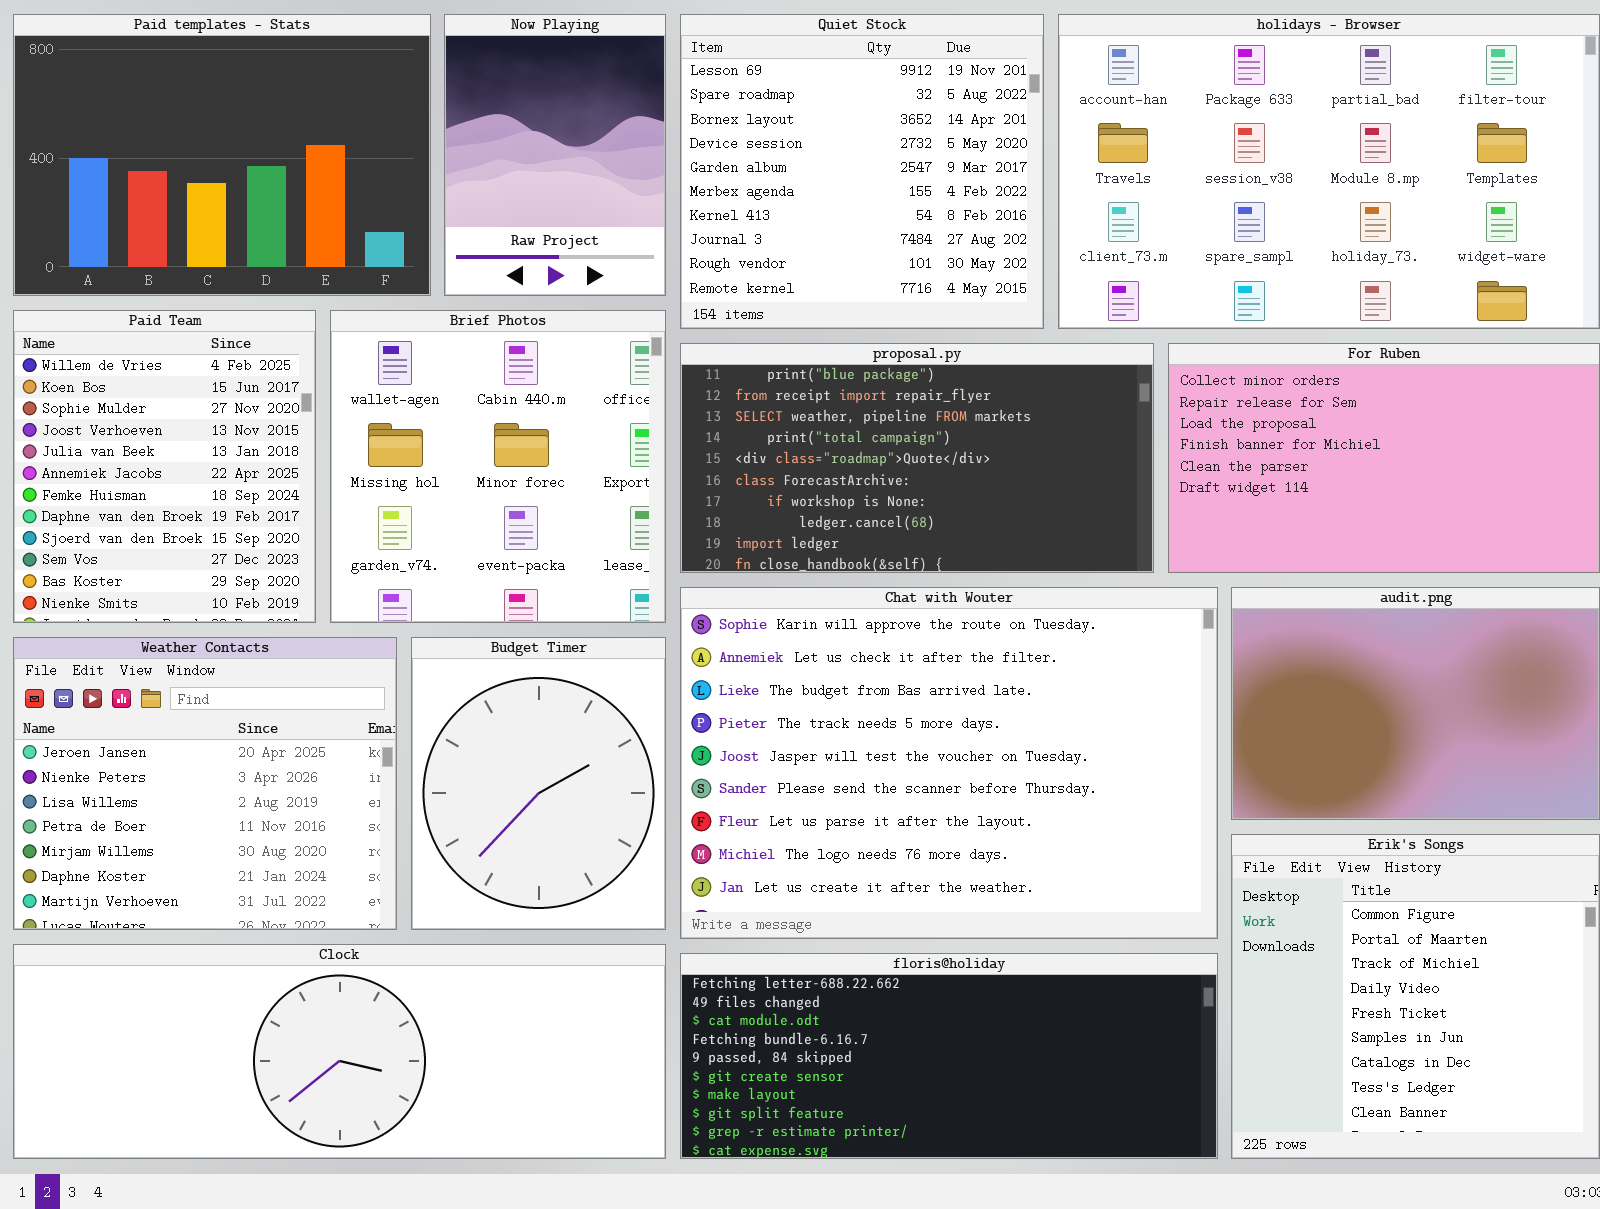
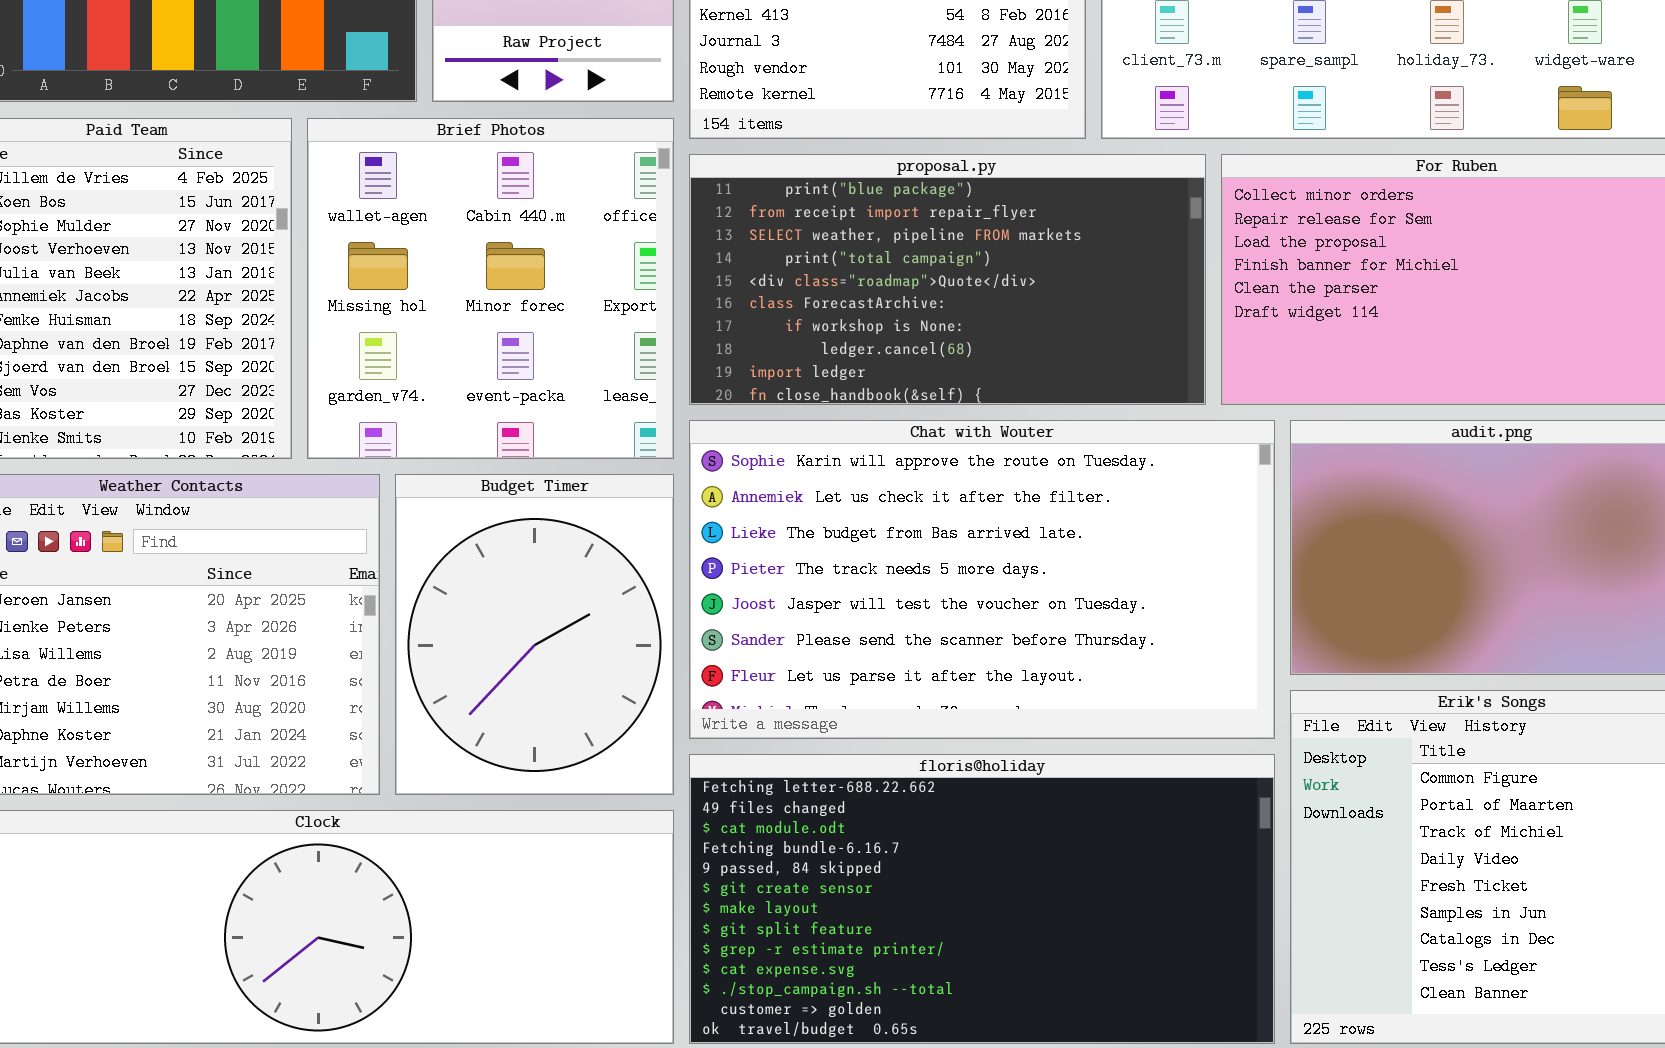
Chat with Wouter: [680,587,1218,939] -> [689,420,1275,739], resized
floris@holiday: [680,953,1218,1159] -> [689,754,1275,1044], resized

